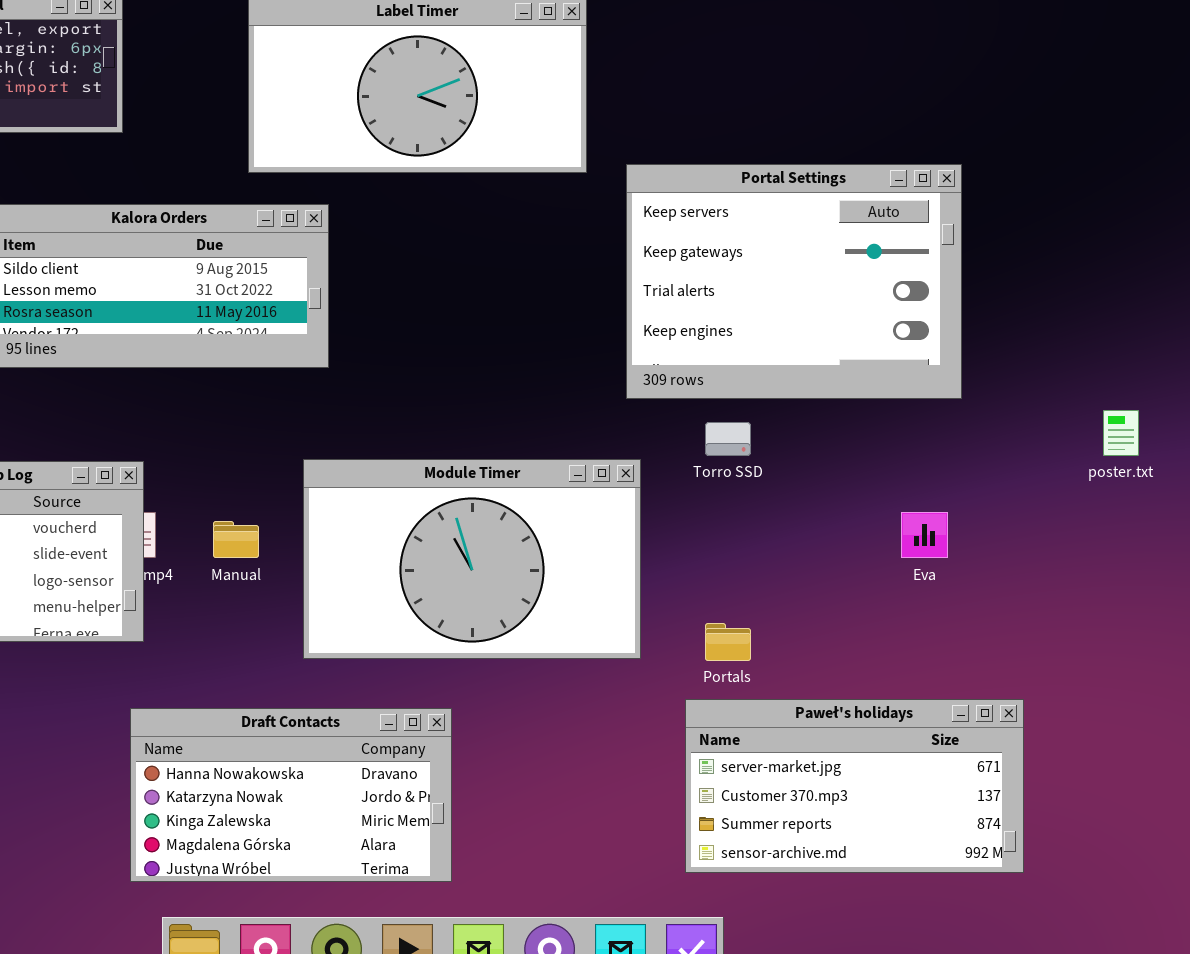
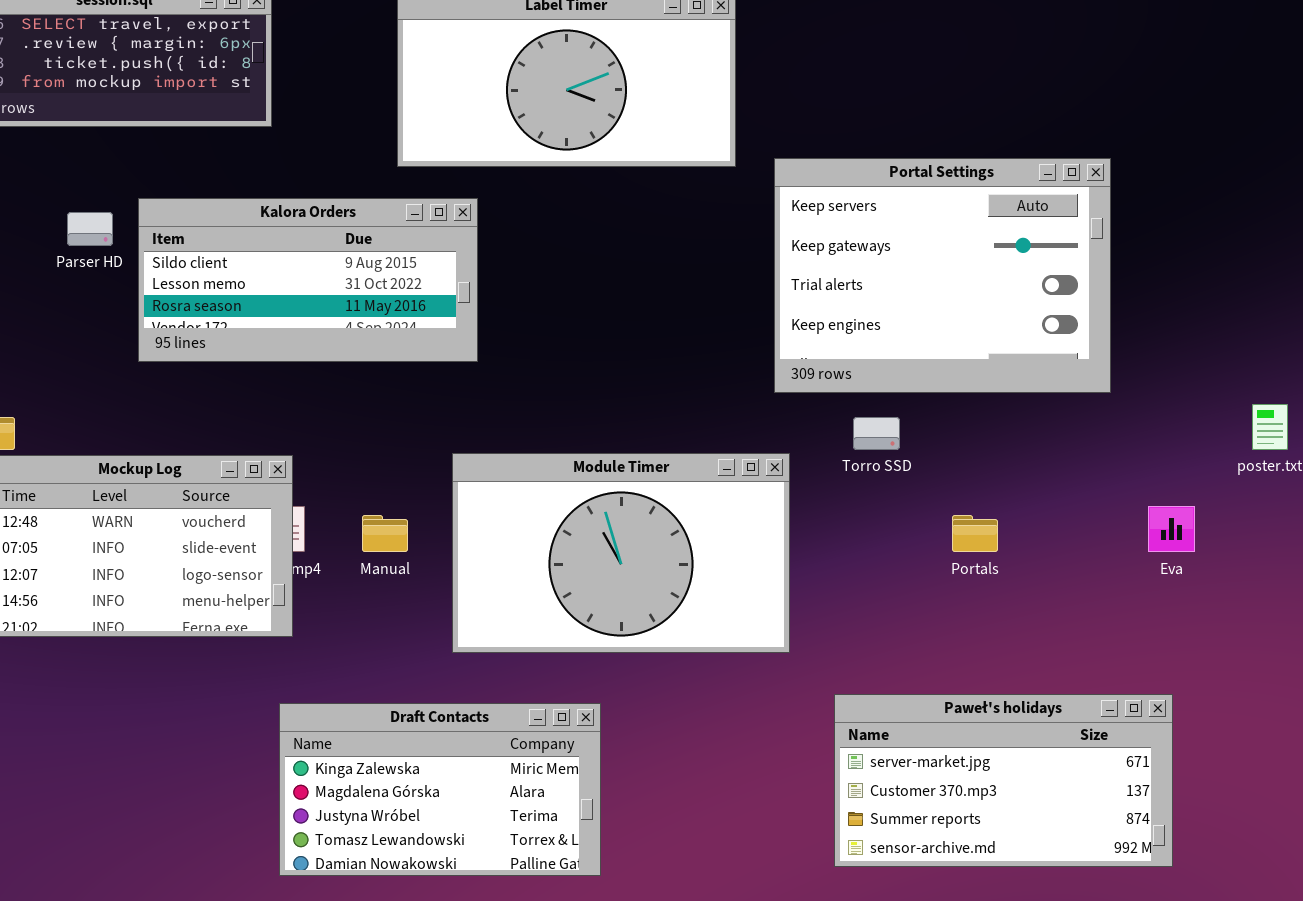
Eva: [901,512,948,558] -> [1148,506,1195,552], moved
Portals: [705,623,751,661] -> [952,515,998,552], moved
Draft Contacts: [130,708,452,882] -> [279,703,601,876], scrolled down 2 rows

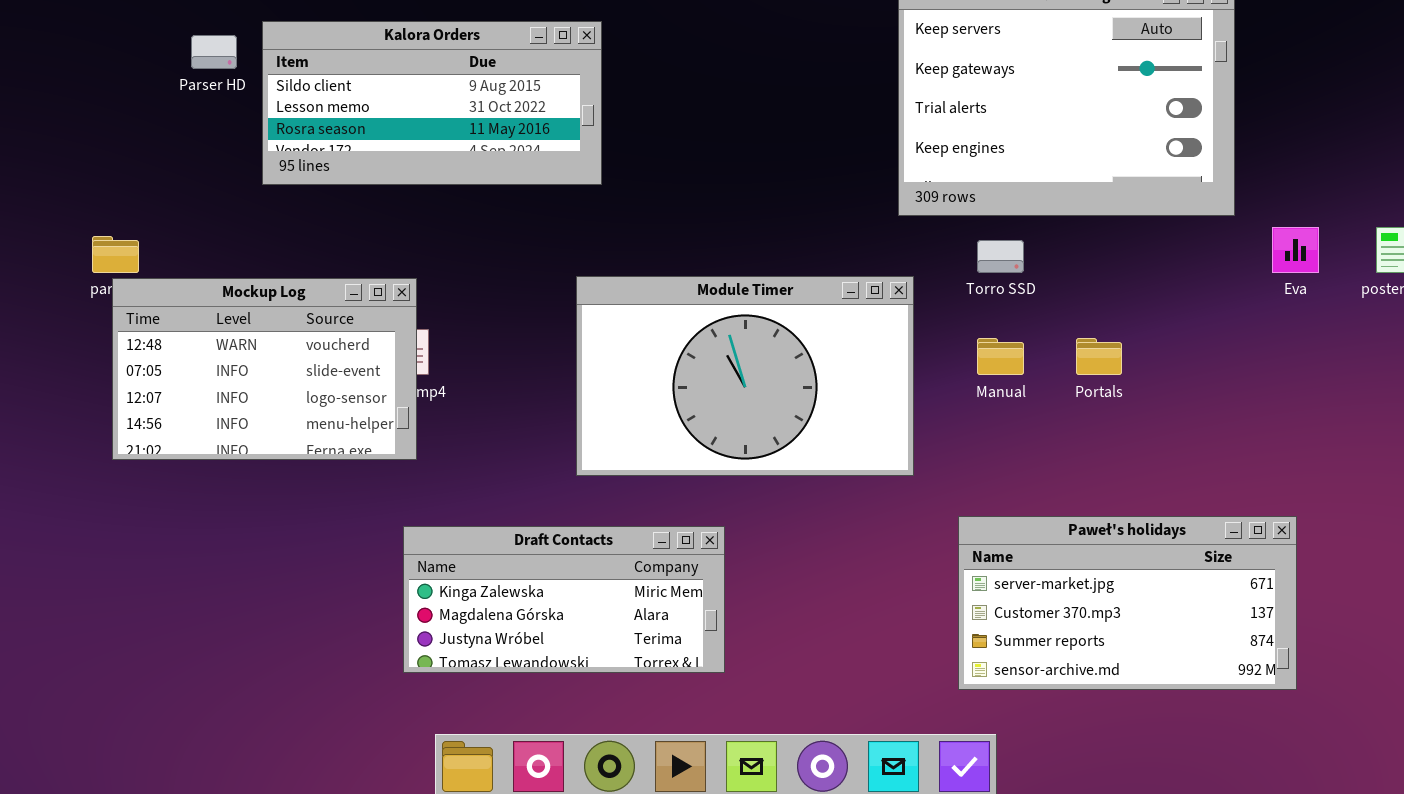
Eva: [1148,506,1195,552] -> [1272,227,1319,273], moved
Manual: [362,515,408,552] -> [977,338,1024,375], moved
Draft Contacts: [279,703,601,876] -> [403,526,725,673], resized

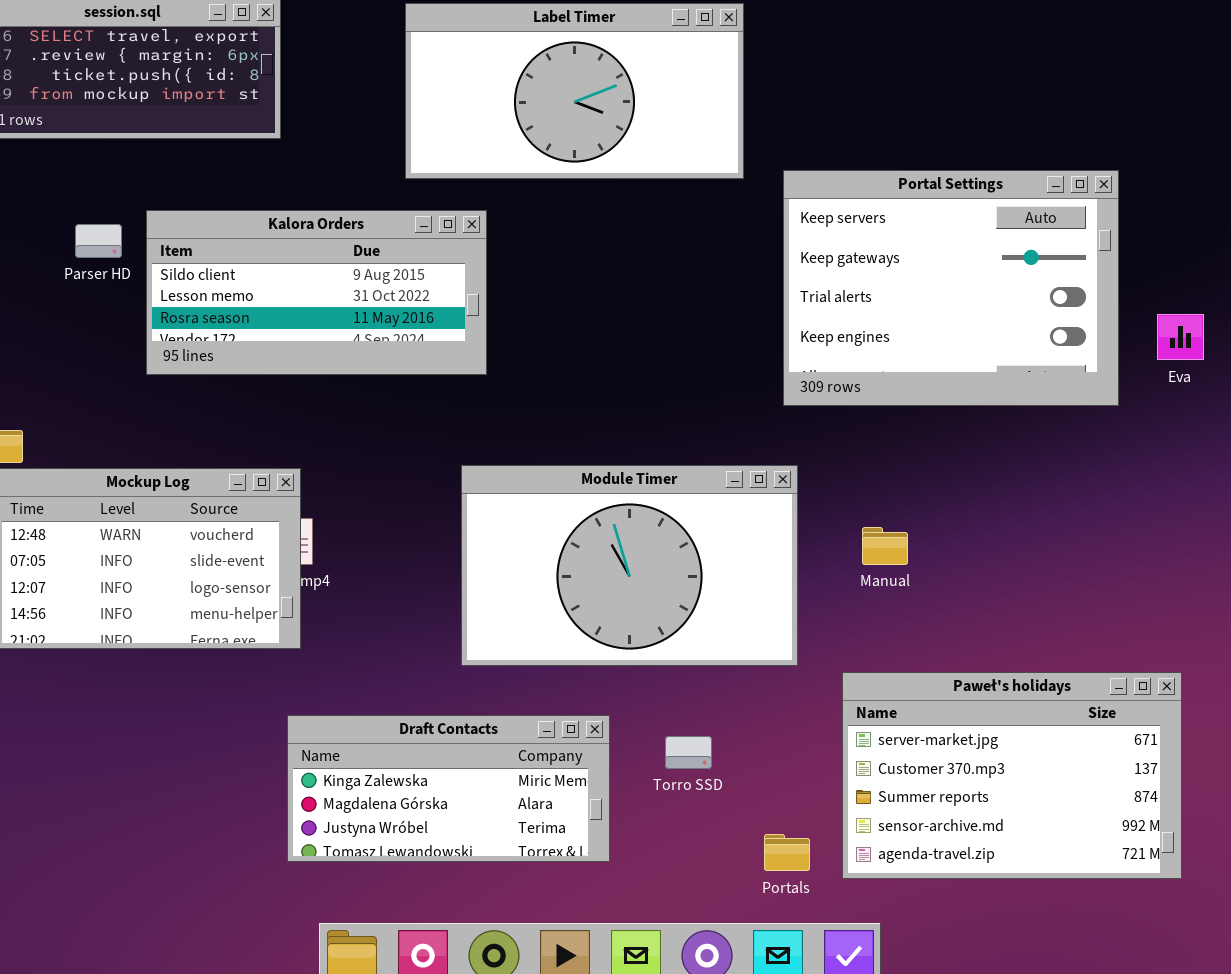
Eva: [1272,227,1319,273] -> [1157,314,1204,360], moved
Torro SSD: [977,240,1024,273] -> [665,736,712,769], moved
Portals: [1076,338,1122,375] -> [764,834,810,871], moved
Paweł's holidays: [958,516,1297,690] -> [842,672,1182,879], resized

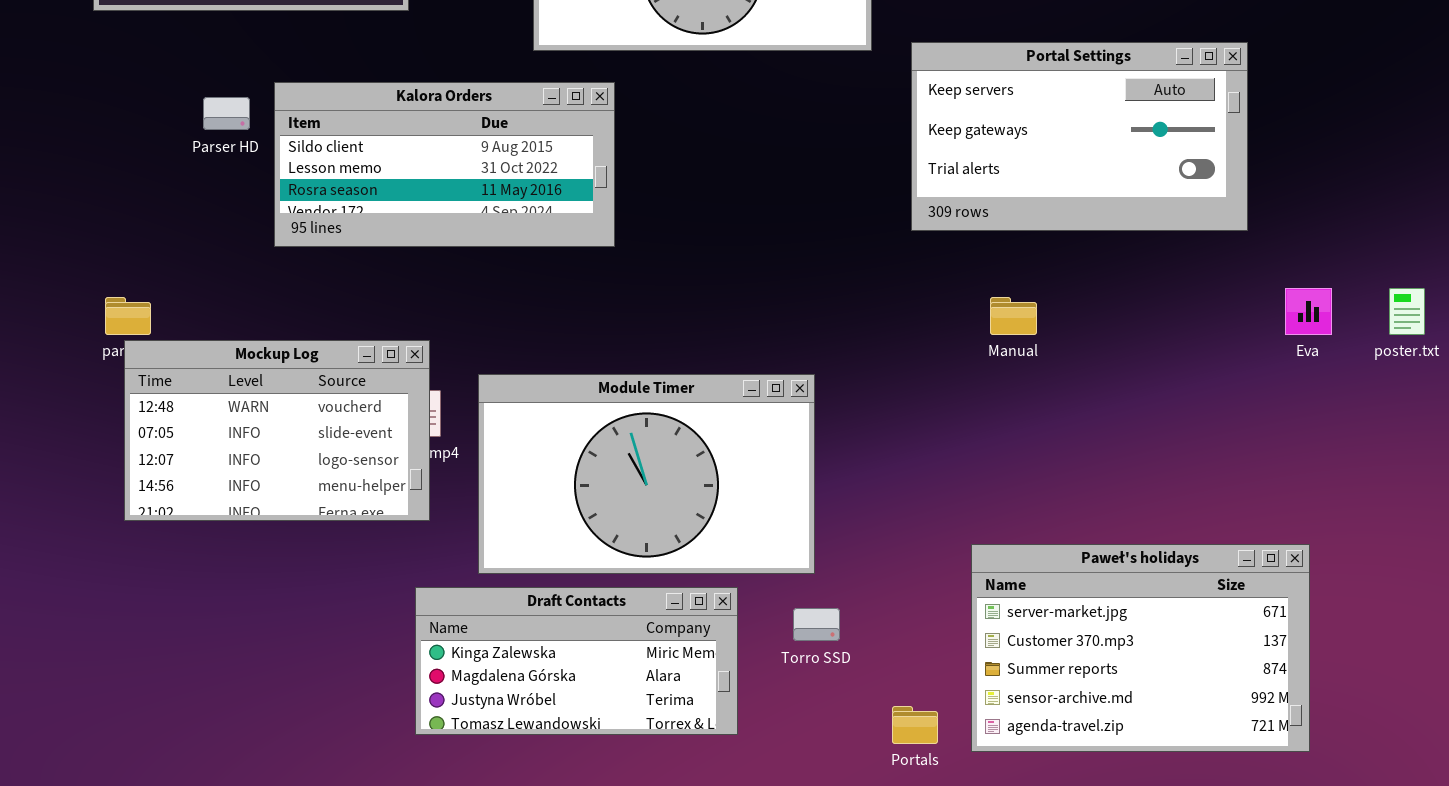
Portal Settings: [783,170,1119,406] -> [911,42,1248,231], resized
Eva: [1157,314,1204,360] -> [1285,288,1332,335], moved
Module Timer: [461,465,798,666] -> [478,374,815,574], moved
Manual: [862,527,908,565] -> [990,297,1037,335], moved

